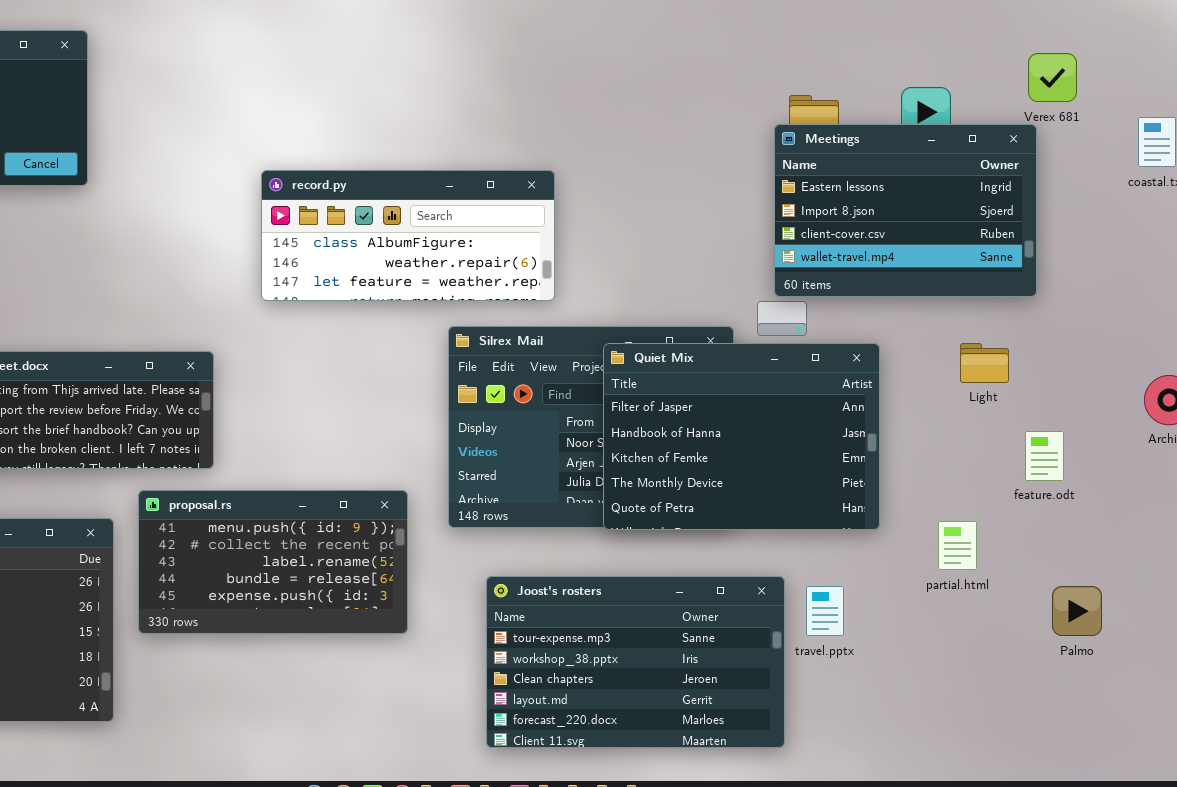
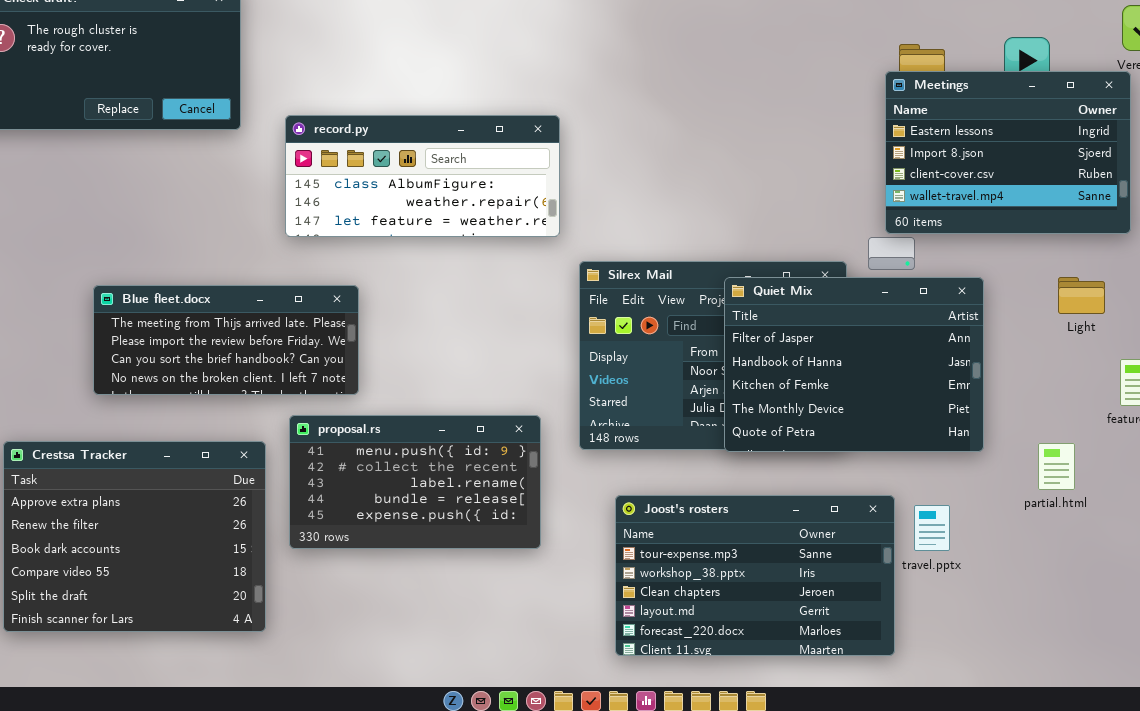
record.py: [261,170,555,301] -> [285,115,560,237], moved

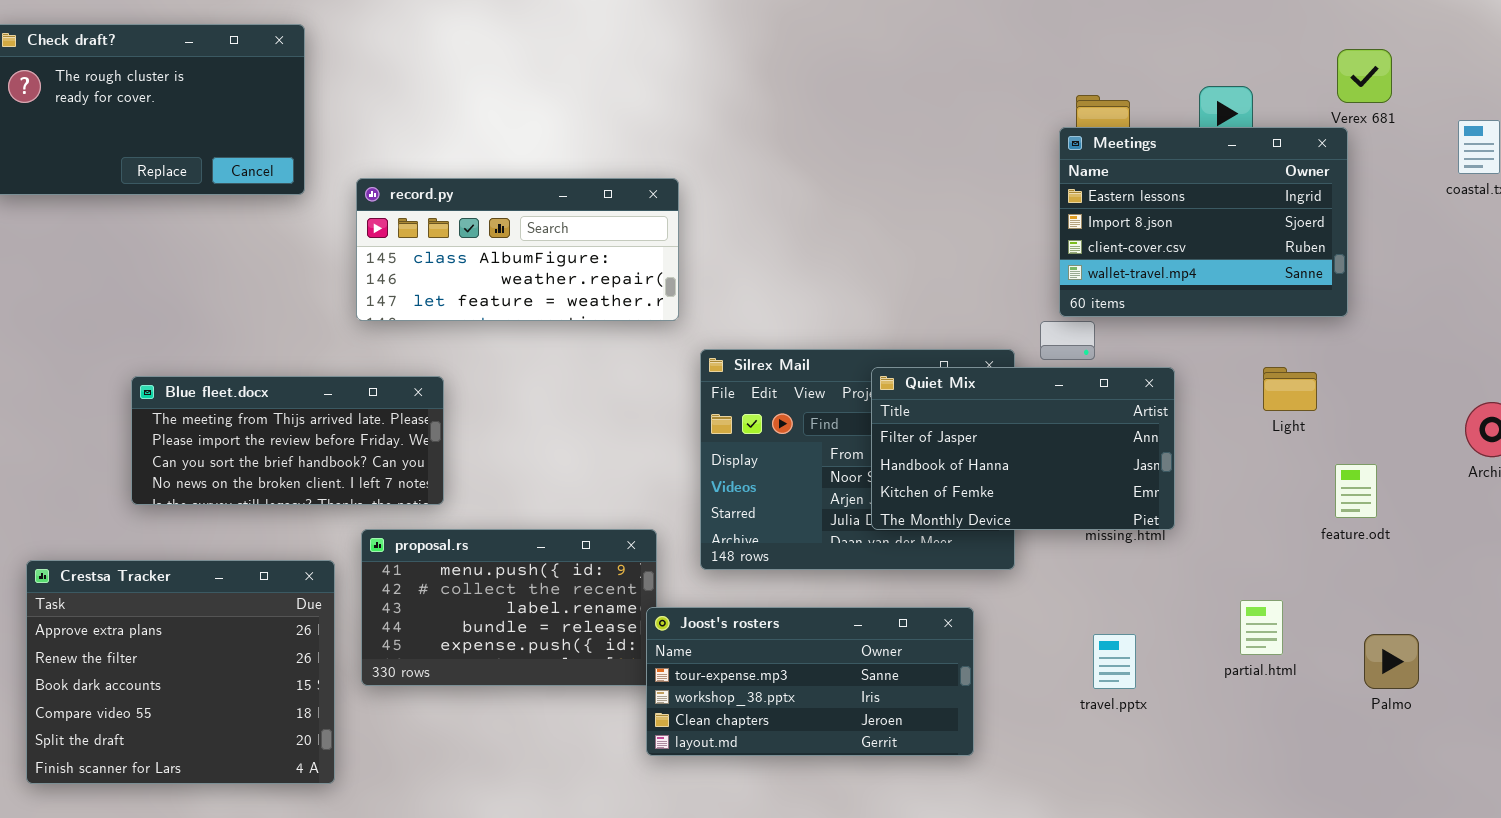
Quiet Mix: [724,277,984,452] -> [871,367,1175,530], resized
partial.html: [1038,443,1075,490] -> [1240,600,1283,655], moved
Joost's rosters: [615,495,895,656] -> [646,607,974,756], moved, resized

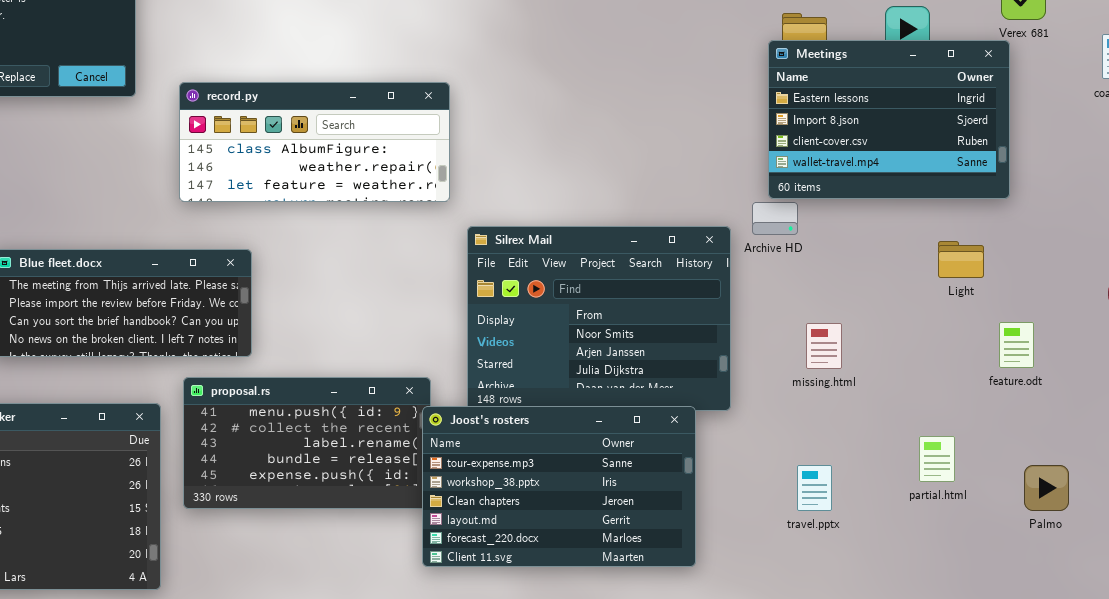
Quiet Mix: [871,367,1175,530] -> none, closed
Joost's rosters: [646,607,974,756] -> [422,406,696,567], resized

